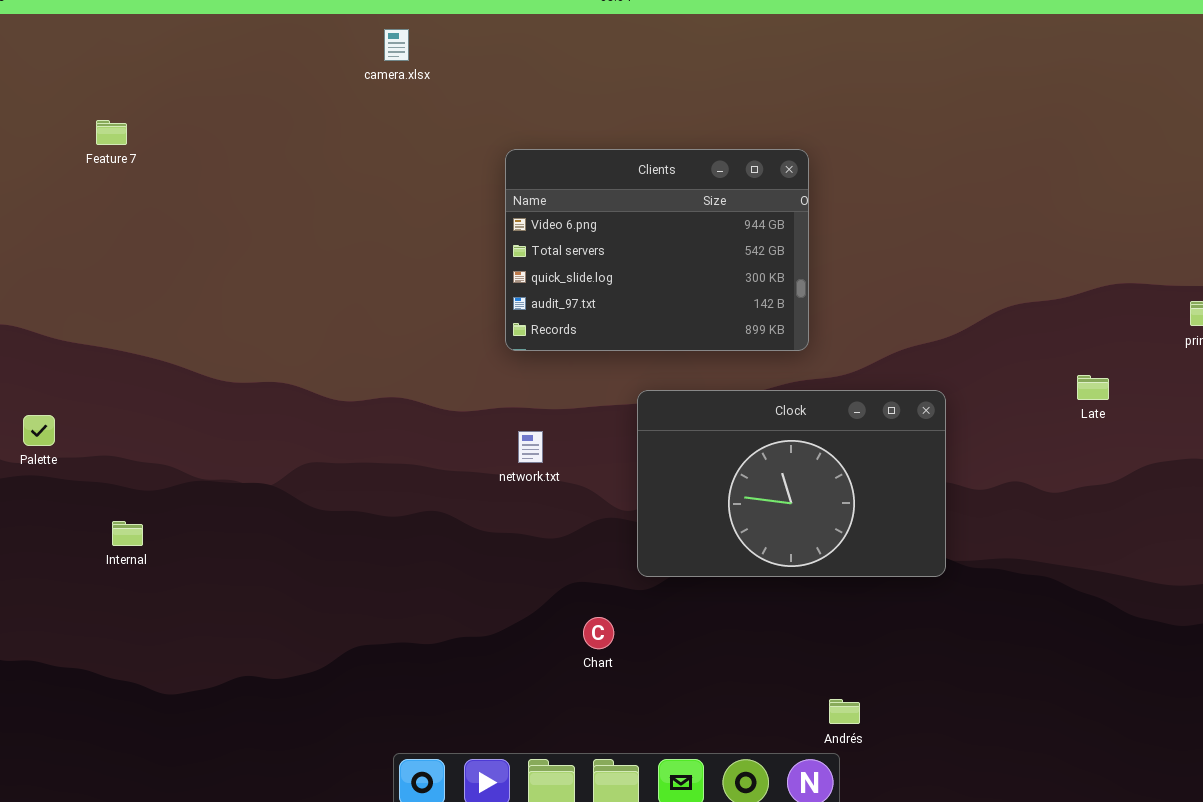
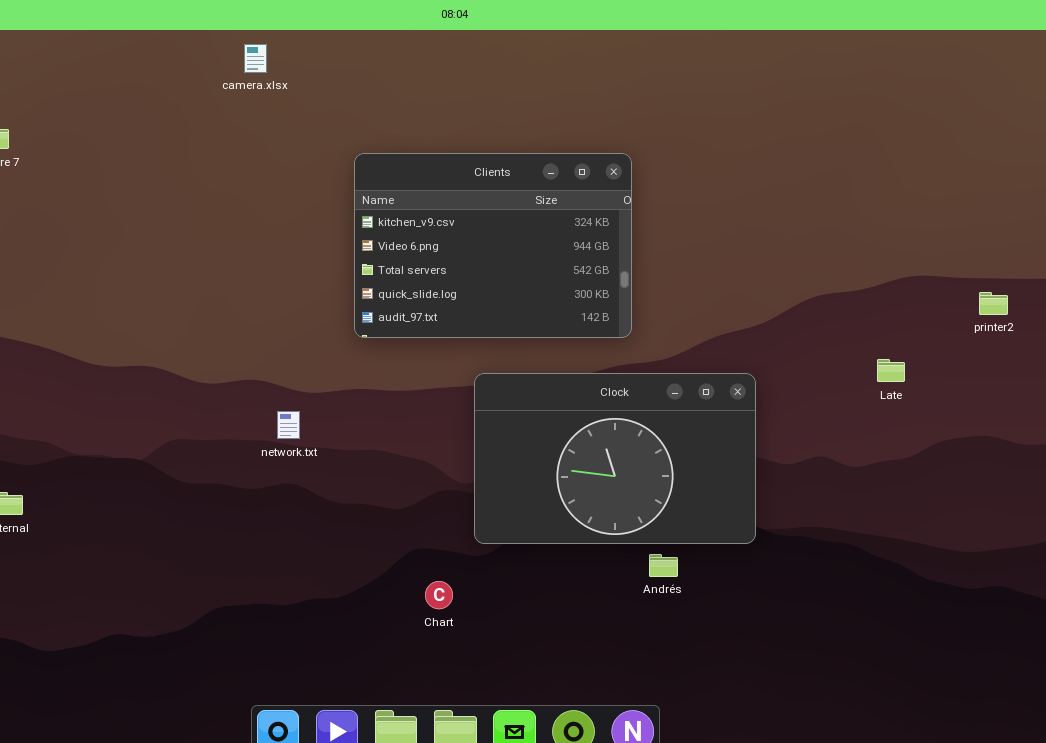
Clients: [505,149,809,351] -> [354,153,632,338], scrolled up 1 row
network.txt: [518,431,543,463] -> [277,411,300,439], moved
Andrés: [829,699,860,724] -> [649,554,678,577], moved

